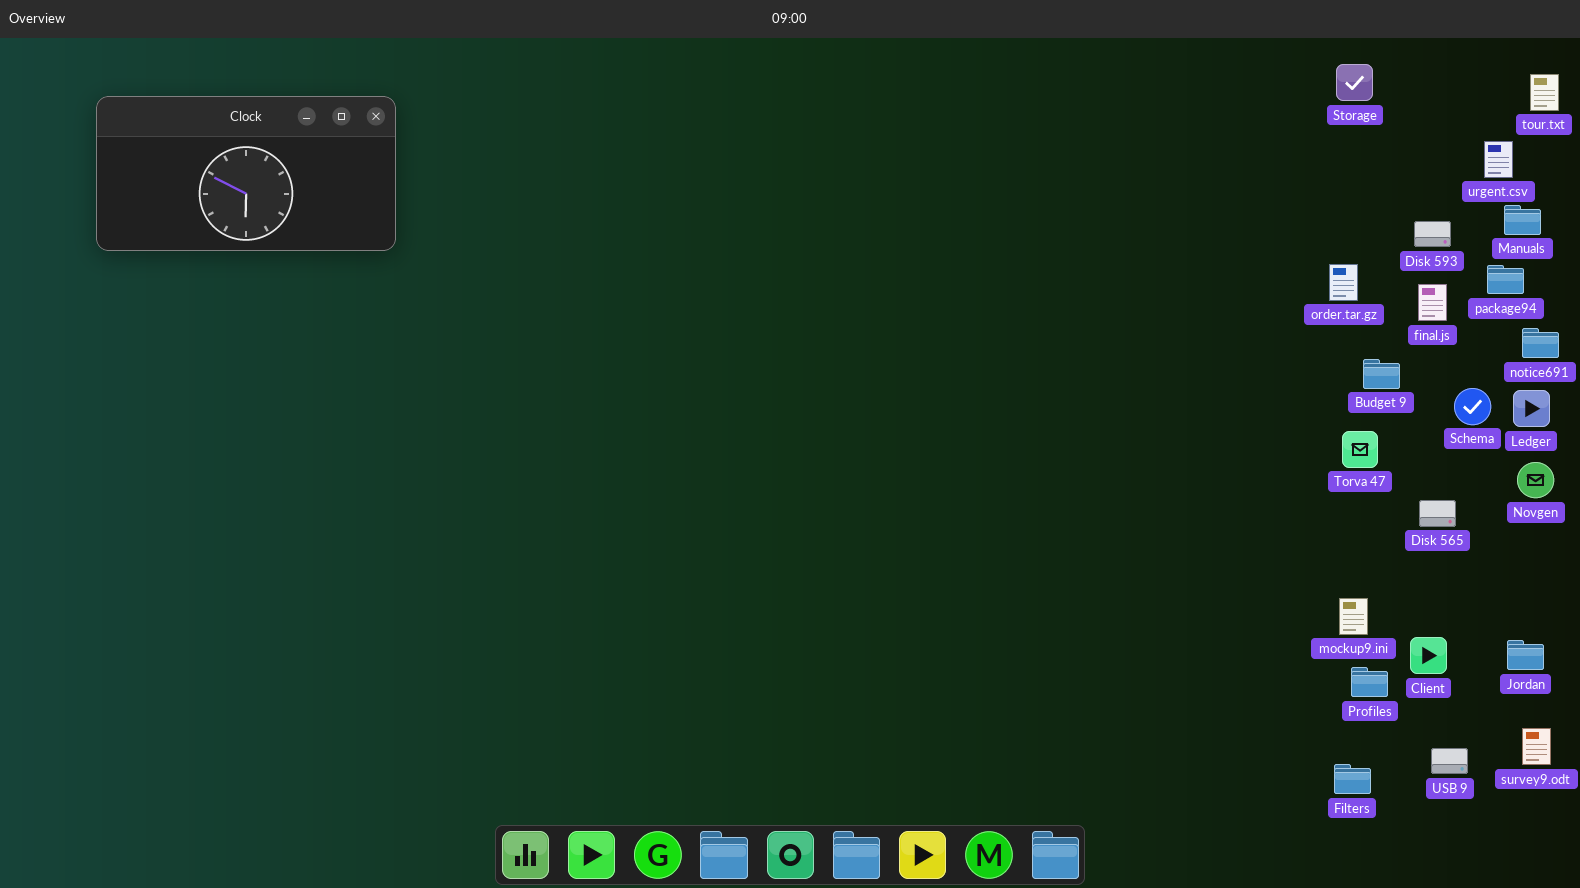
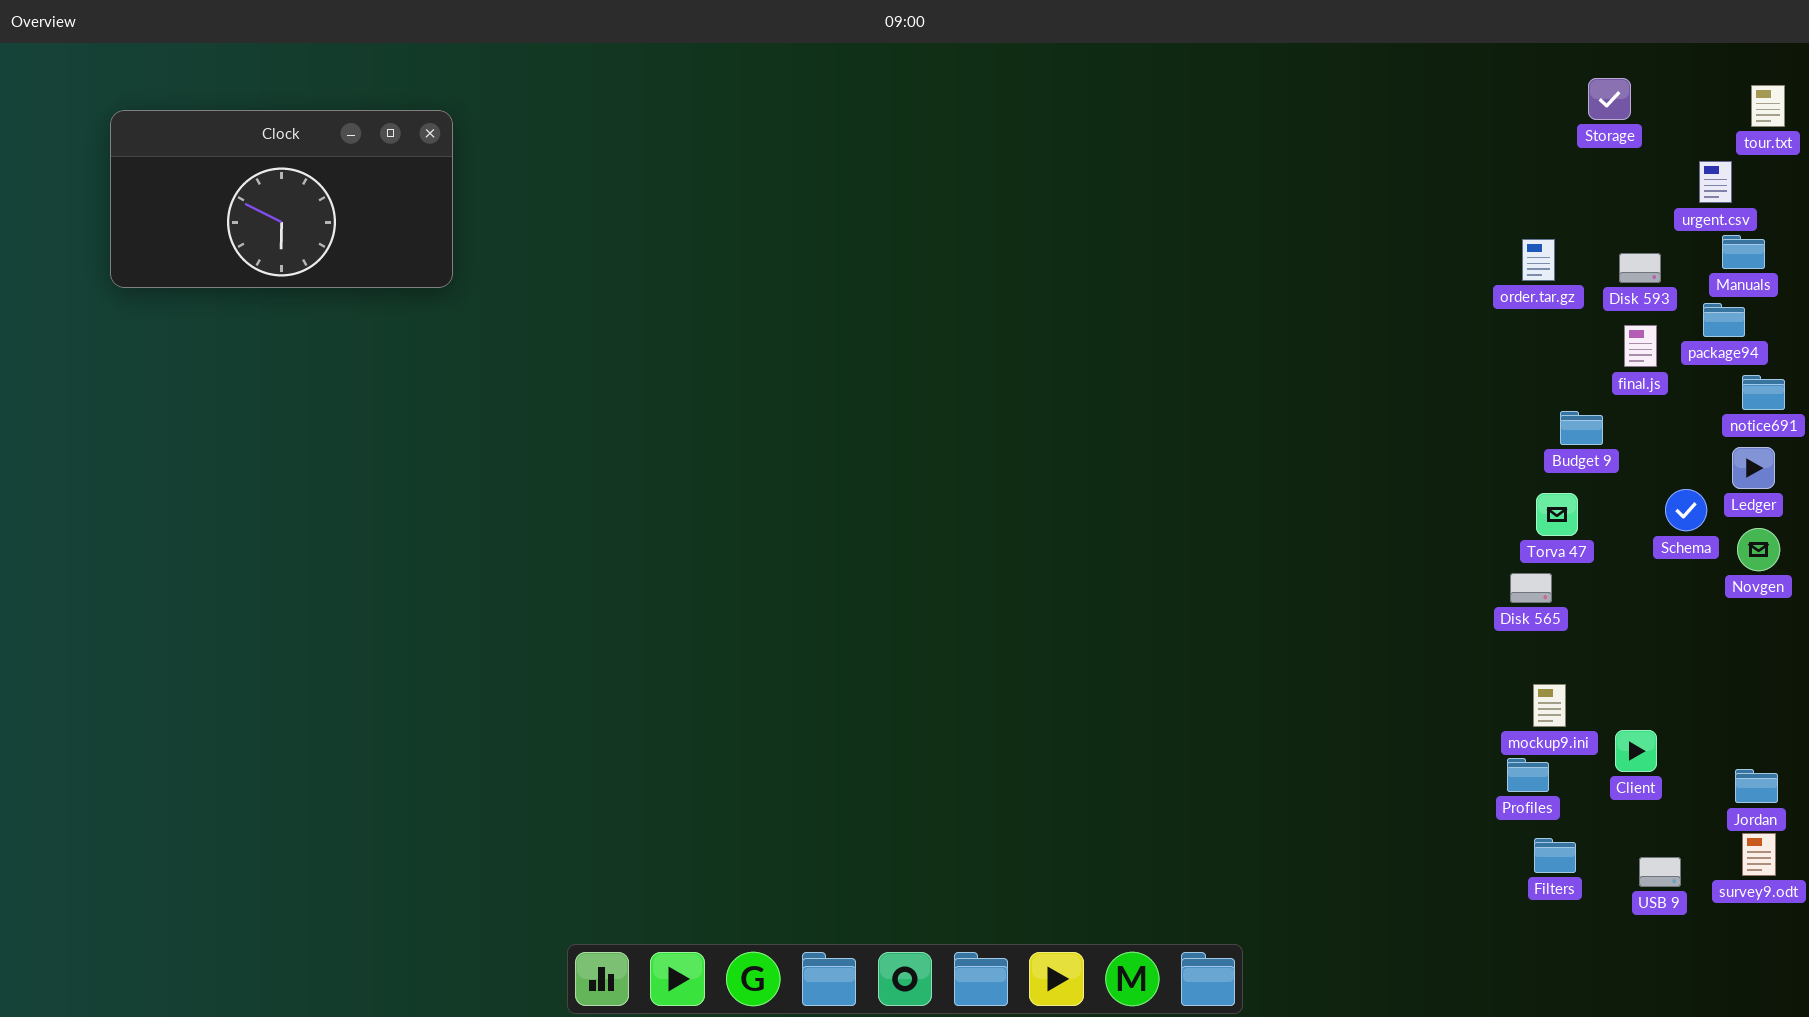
Storage: [1336,64,1373,101] -> [1588,78,1631,120], moved
order.tar.gz: [1329,264,1358,301] -> [1522,239,1555,281], moved
Schema: [1454,388,1491,425] -> [1665,489,1707,531], moved
Disk 565: [1419,500,1456,527] -> [1510,573,1552,603], moved
Jordan: [1507,640,1544,670] -> [1735,769,1778,803], moved
Profiles: [1351,667,1388,697] -> [1507,758,1549,792], moved
Filters: [1334,764,1371,794] -> [1534,838,1576,873], moved

